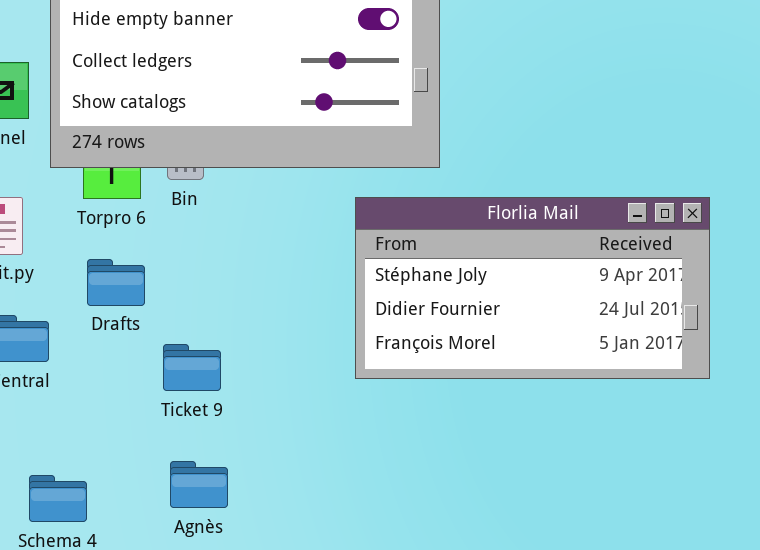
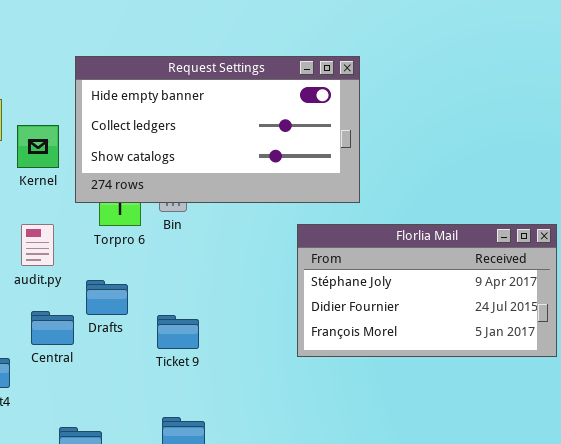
Drafts: [87,259,145,306] -> [86,280,128,315], moved
Ticket 9: [163,344,221,391] -> [157,315,199,349], moved

